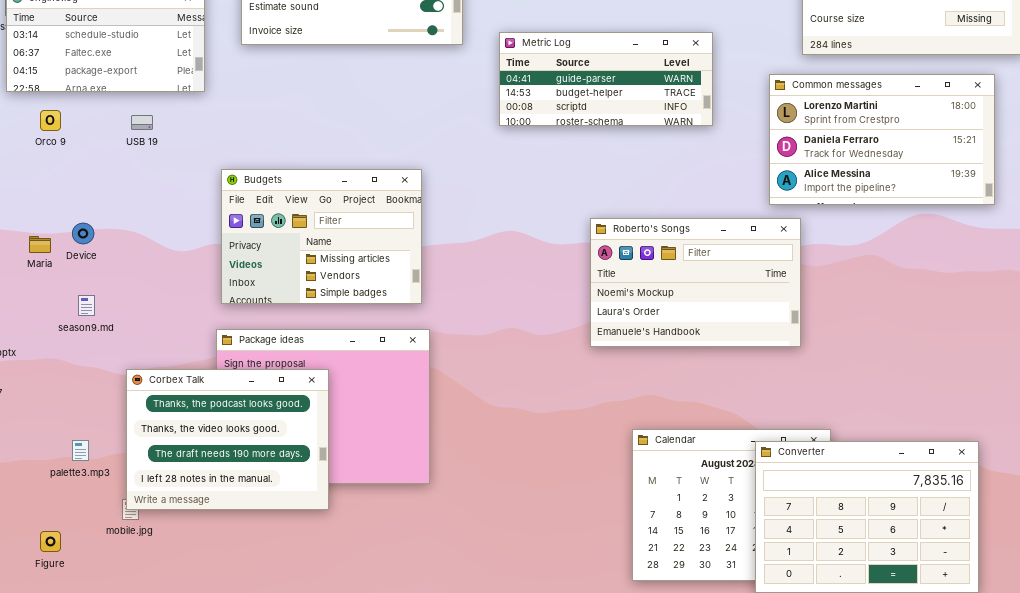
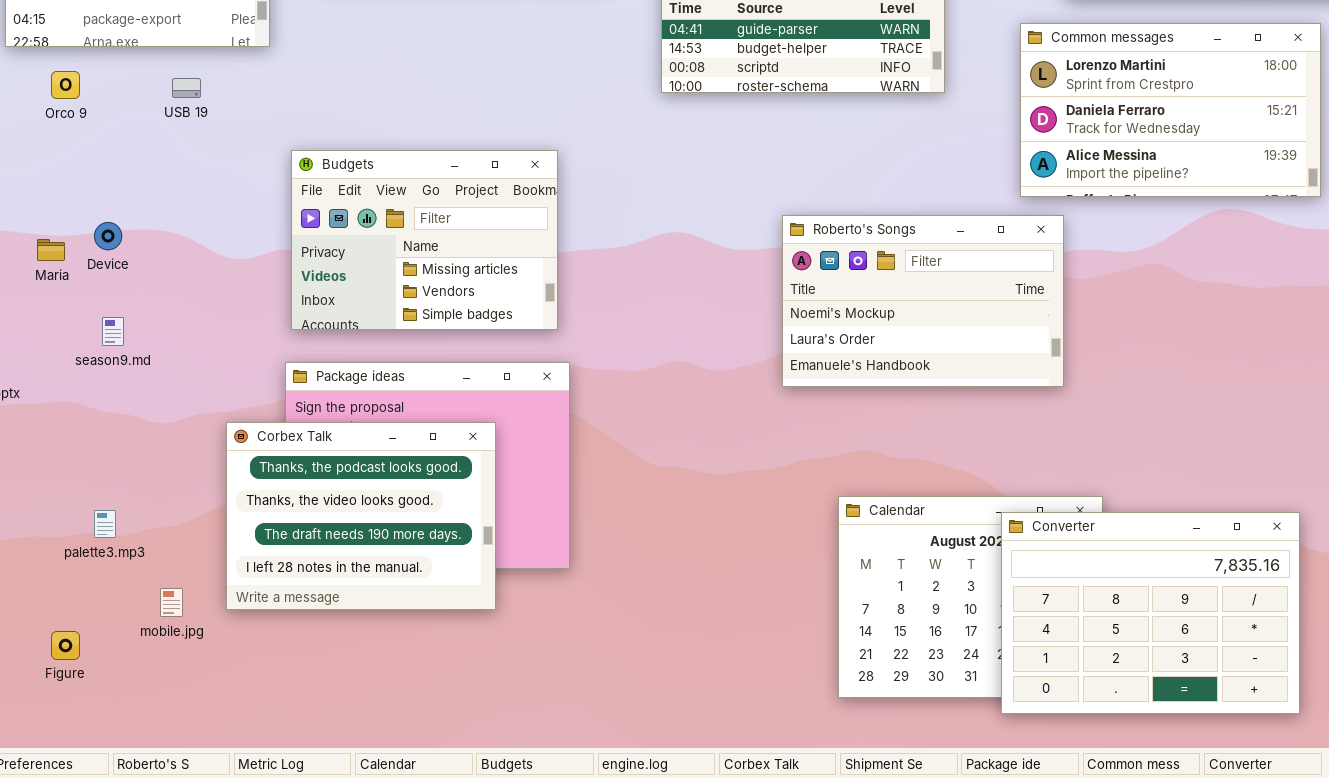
Corbex Talk: [126,369,329,510] -> [226,422,496,610], moved

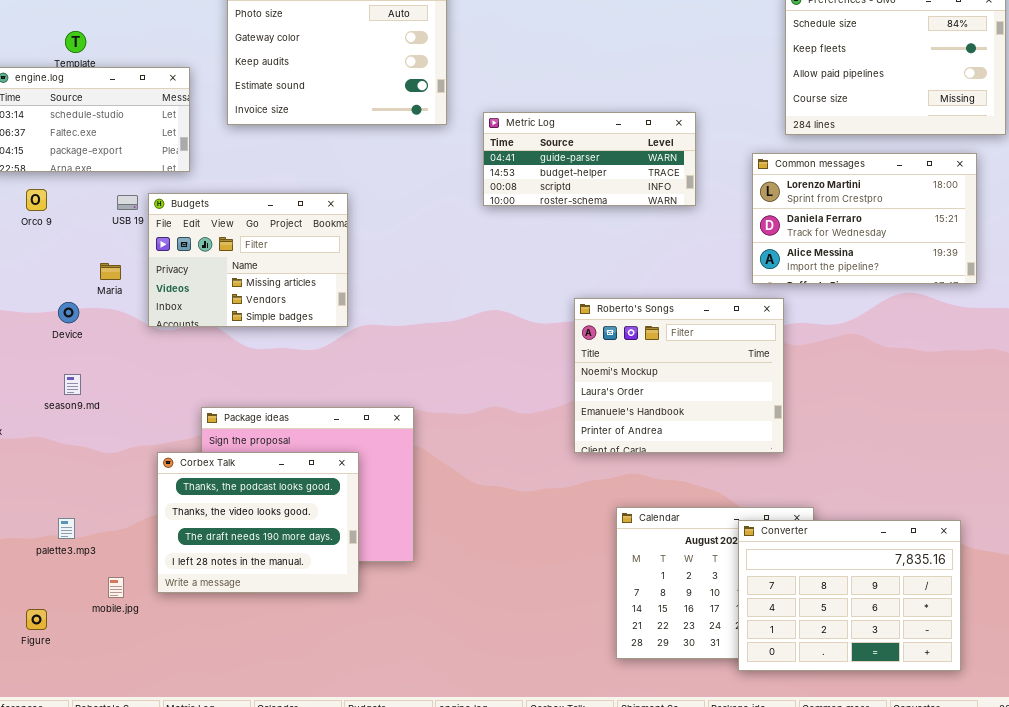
Budgets: [291,150,558,330] -> [148,193,348,327], moved
Roberto's Songs: [782,215,1064,387] -> [574,298,784,453], resized
Maria: [37,239,65,261] -> [100,263,121,280], moved

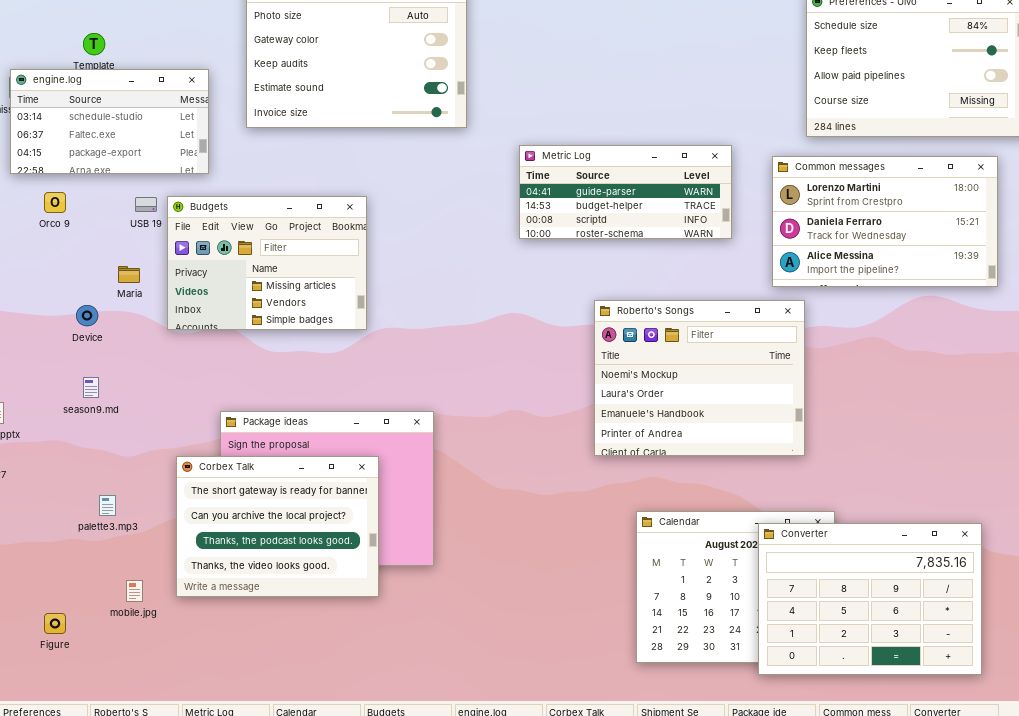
Metric Log: [483,112,696,206] -> [519,145,732,239], moved
Corbex Talk: [157,452,359,593] -> [176,456,379,597], scrolled up 2 rows
palette3.mp3: [58,518,75,539] -> [99,495,116,516], moved

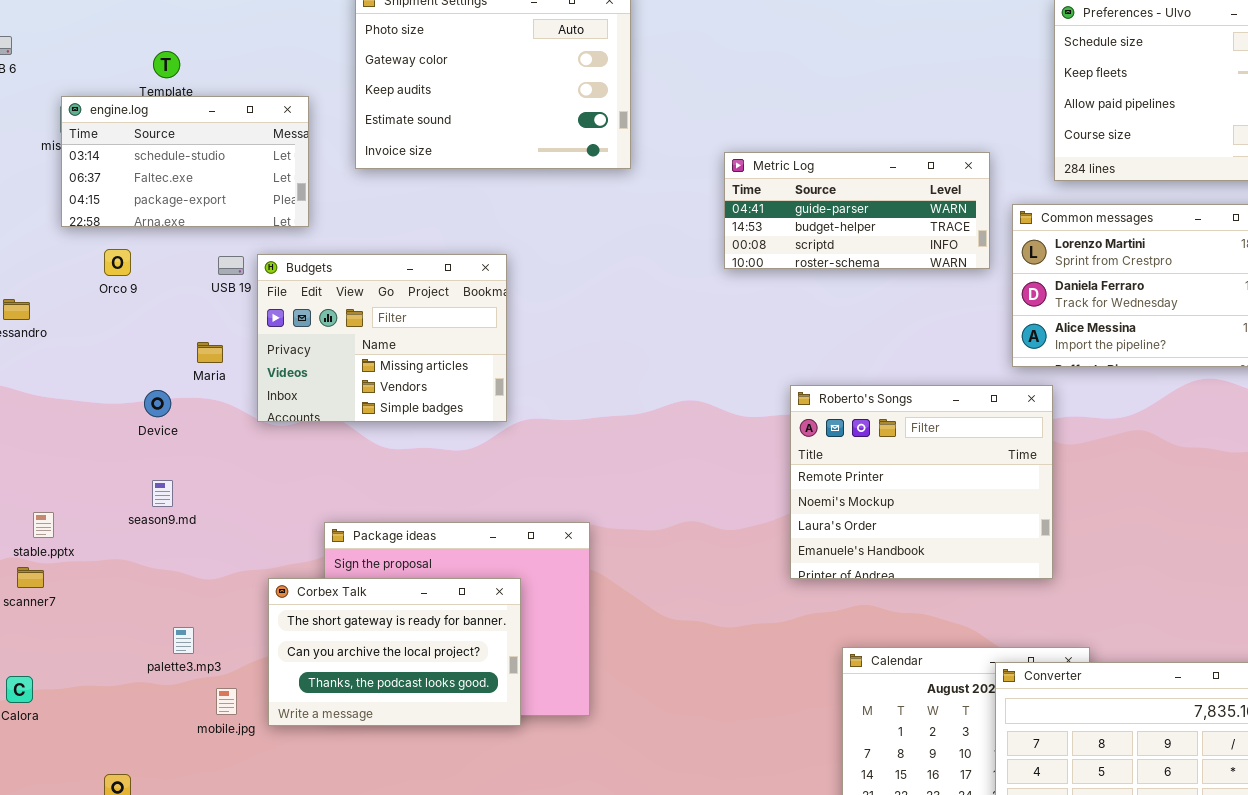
Metric Log: [519,145,732,239] -> [724,152,990,269], moved
Roberto's Songs: [594,300,805,456] -> [790,385,1053,579], scrolled up 1 row
Corbex Talk: [176,456,379,597] -> [268,578,521,726], resized
mobile.jpg: [126,580,143,602] -> [216,688,237,715], moved

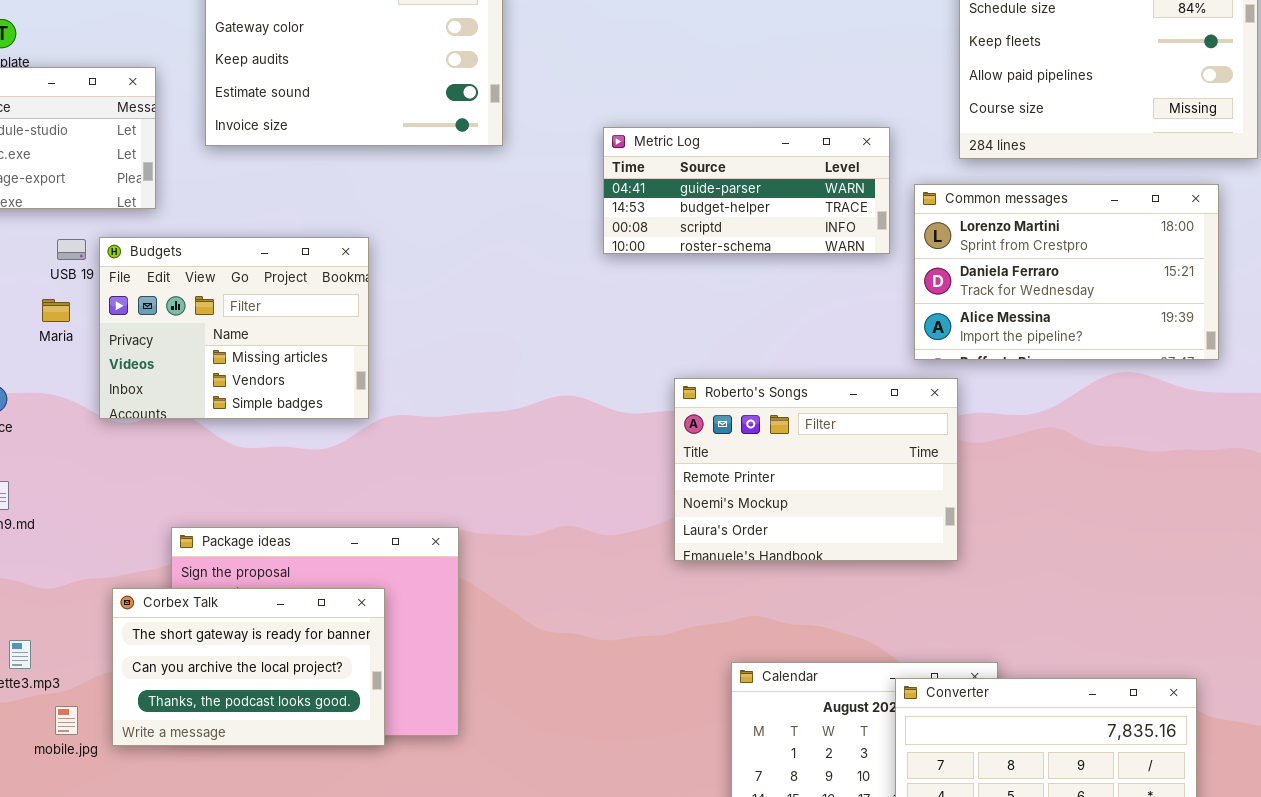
Maria: [197,342,223,363] -> [42,299,70,322], moved
Roberto's Songs: [790,385,1053,579] -> [674,378,958,561], resized

